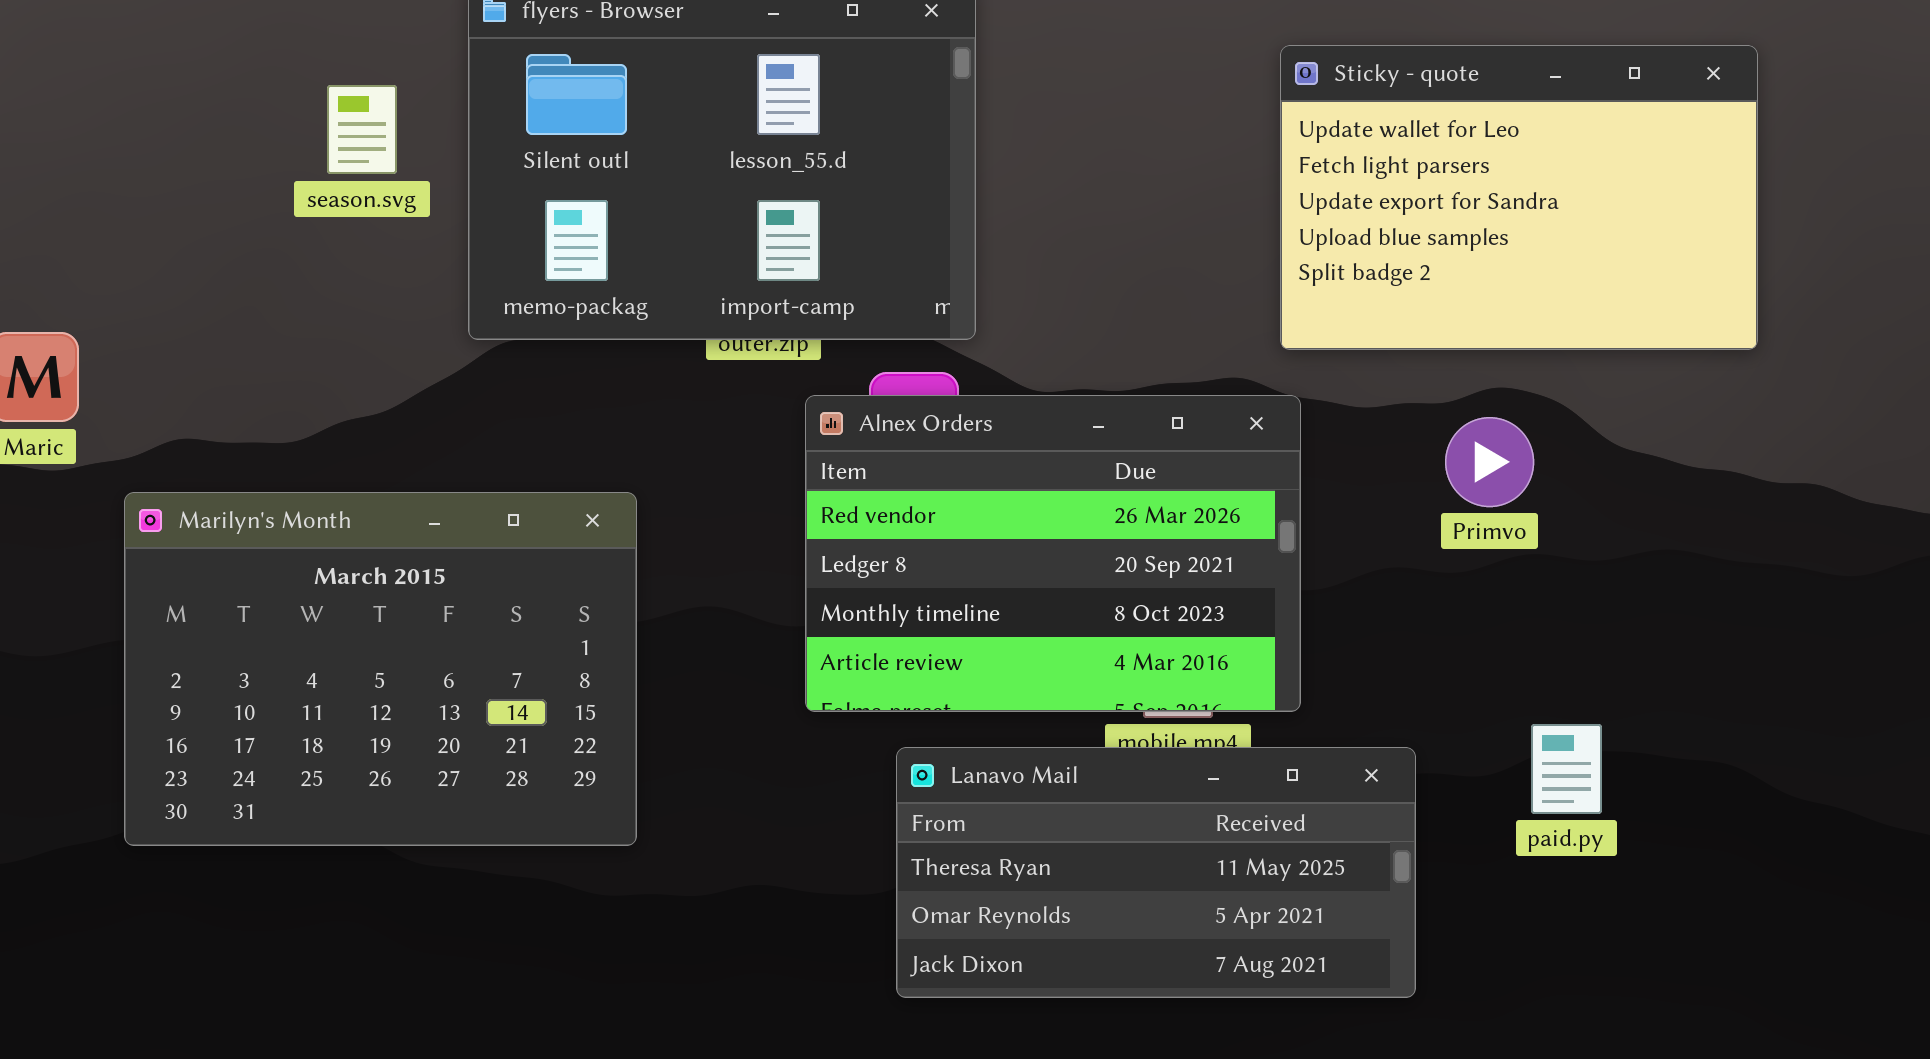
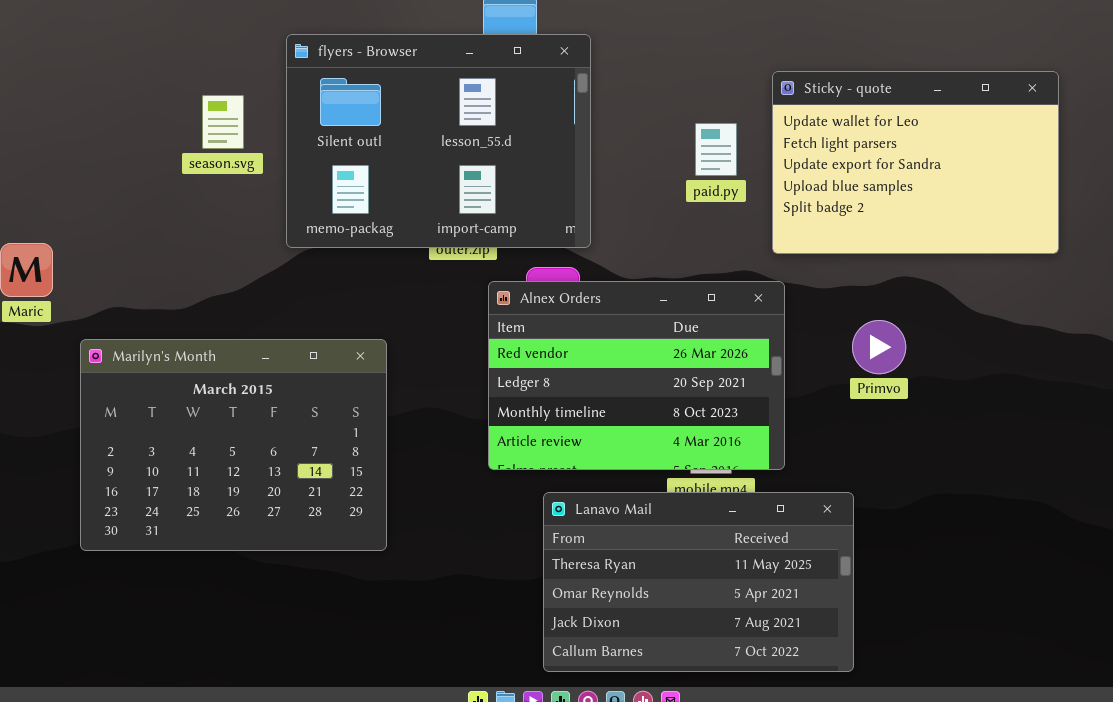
Primvo: [1445,417,1534,507] -> [852,320,906,374], moved
paid.py: [1531,724,1602,814] -> [695,123,737,176], moved
Lanavo Mail: [896,747,1416,998] -> [543,492,854,672], resized

